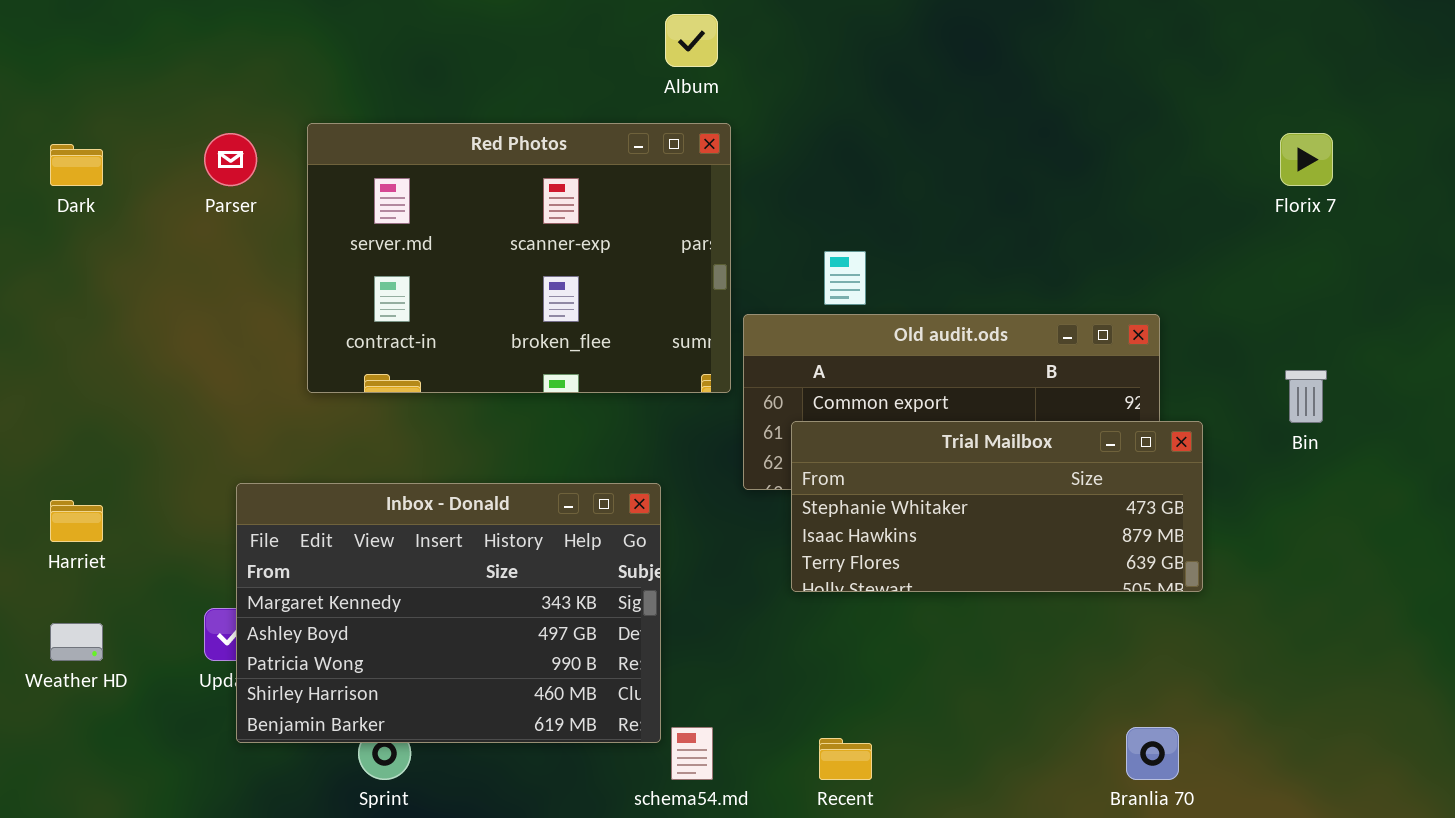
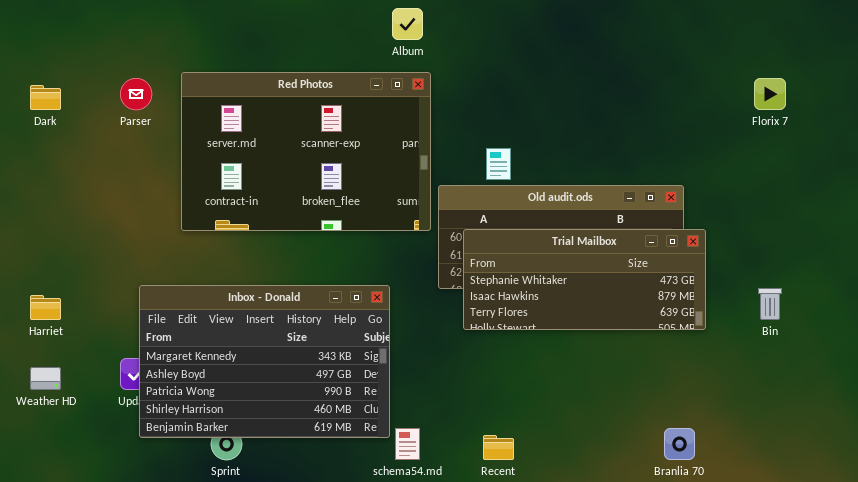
Bin: [1285,370,1327,423] -> [758,288,782,320], moved
Trial Mailbox: [791,421,1203,592] -> [463,229,706,330], moved

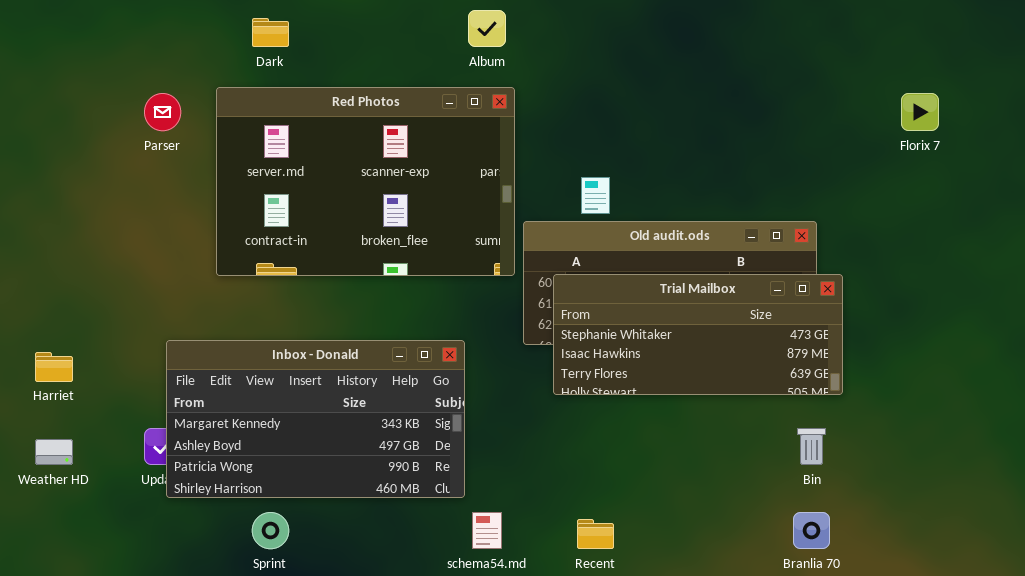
Dark: [30,85,61,110] -> [252,18,289,47], moved
Inbox - Donald: [139,285,390,438] -> [166,340,465,498], resized
Bin: [758,288,782,320] -> [797,428,826,465], moved

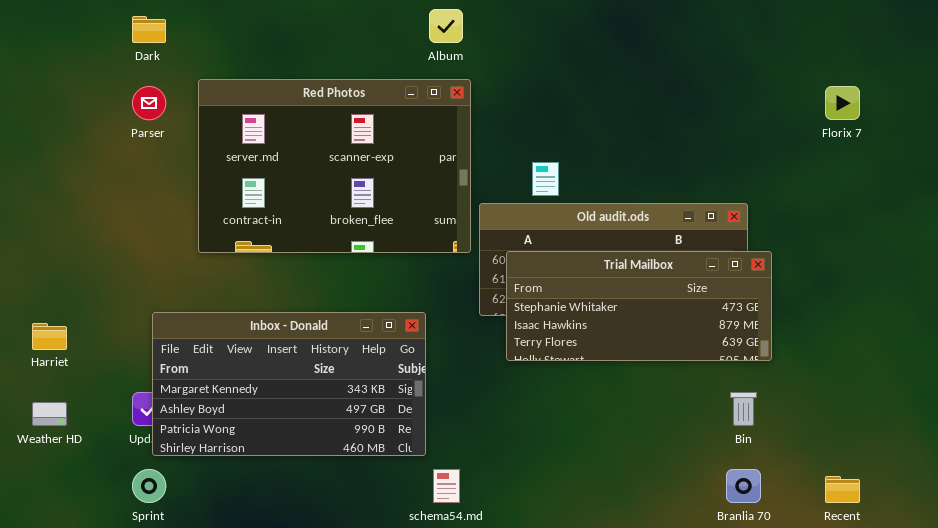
Dark: [252,18,289,47] -> [132,16,166,43], moved
Sprint: [252,512,289,549] -> [132,469,166,503], moved
Recent: [577,519,614,549] -> [825,476,860,503], moved

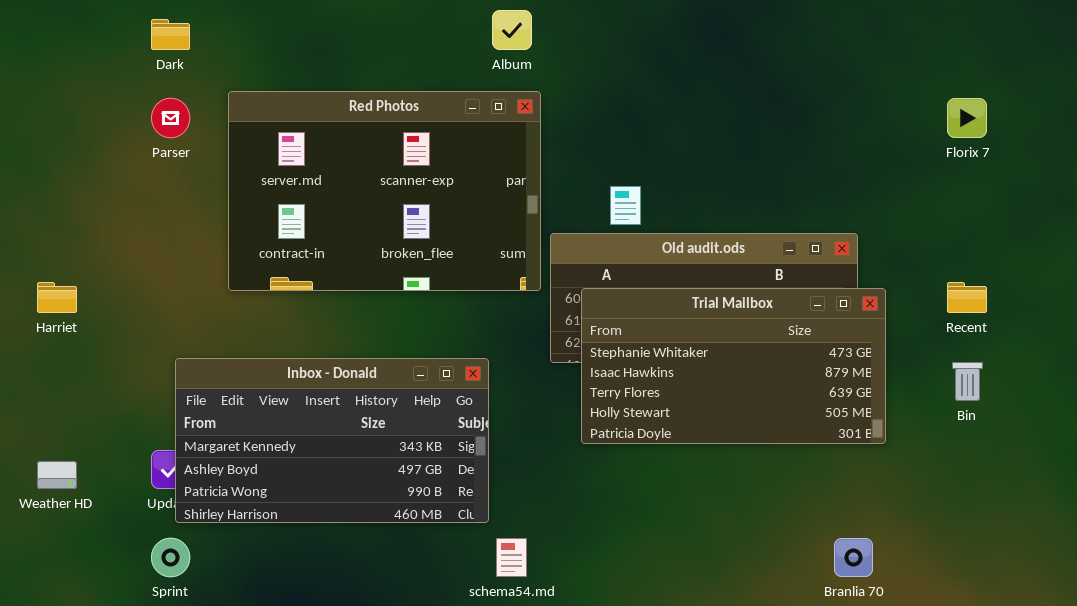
Trial Mailbox: [506,251,772,361] -> [581,288,886,444], resized
Harriet: [32,323,67,350] -> [37,282,77,313], moved
Bin: [730,392,757,426] -> [952,362,983,401], moved
Recent: [825,476,860,503] -> [947,282,987,313], moved

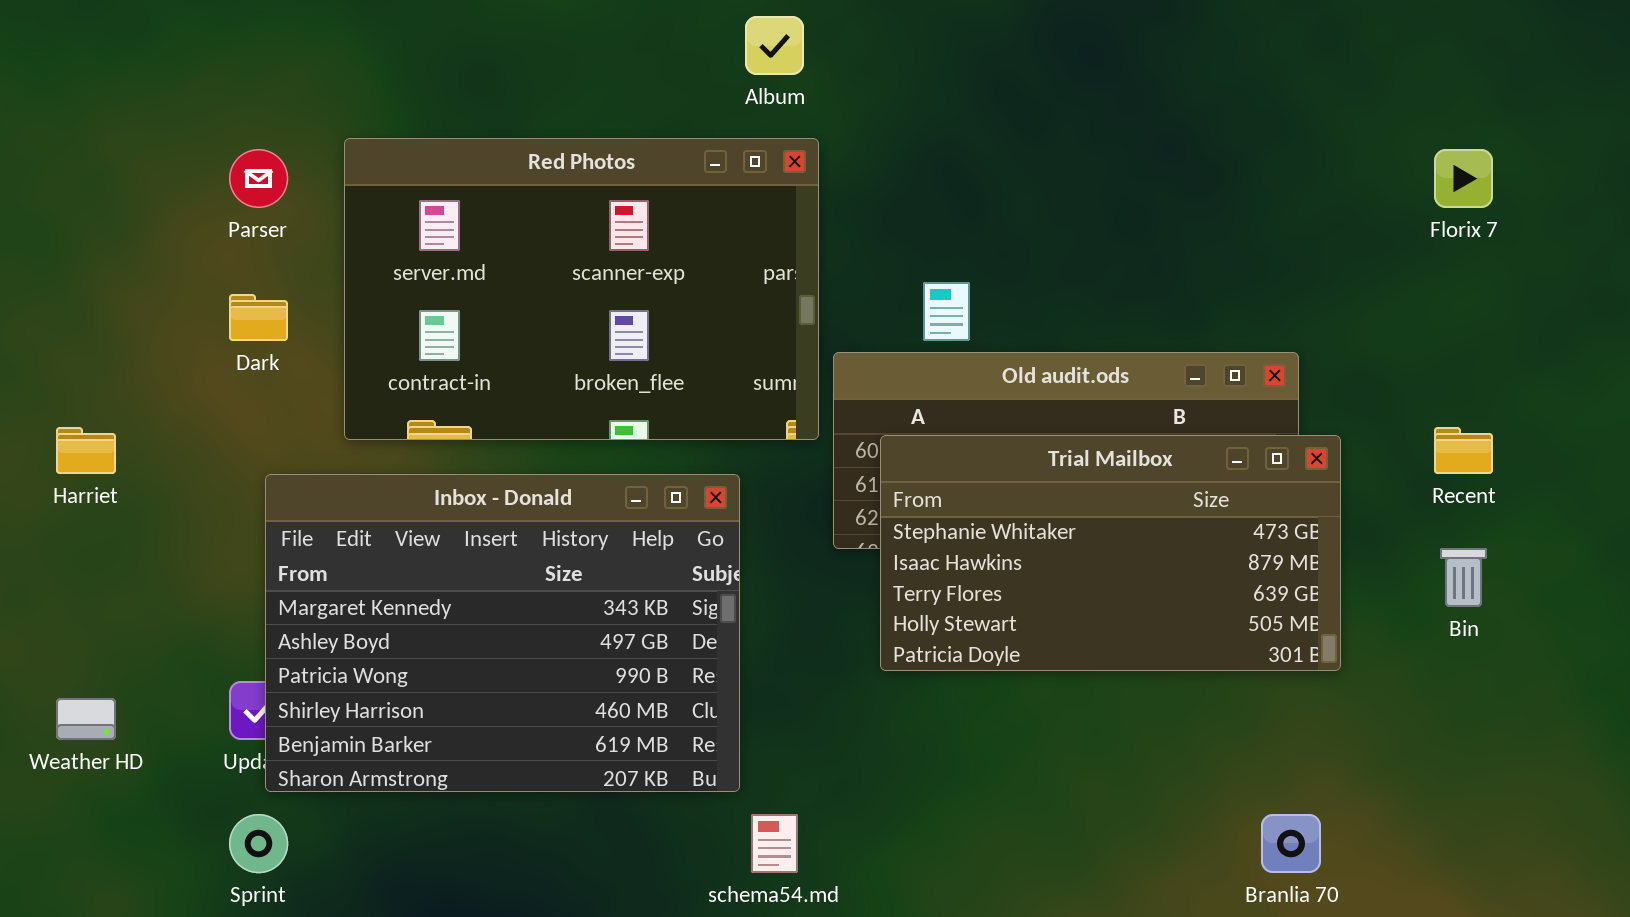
Dark: [151,19,190,50] -> [229,294,288,341], moved
Inbox - Donald: [175,358,489,523] -> [265,474,740,792], resized

